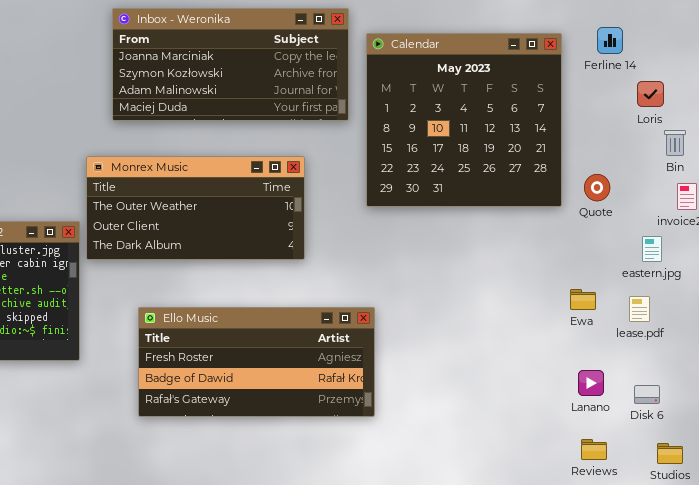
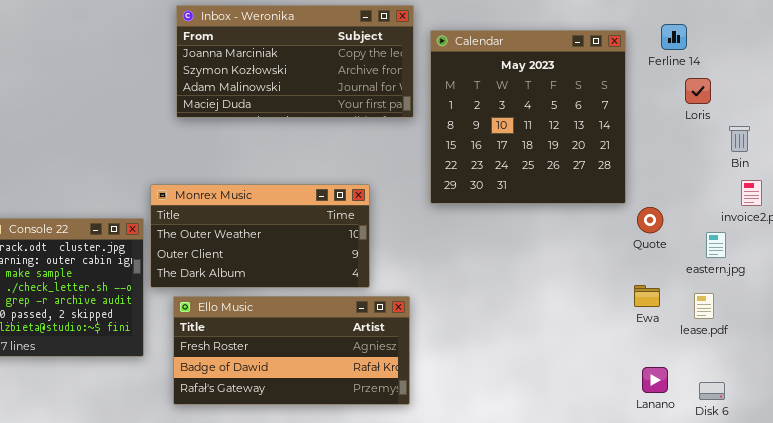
Loris: [637,81,664,107] -> [685,78,711,104], moved
Monrex Music: [86,156,305,260] -> [150,184,370,288], moved
Quote: [584,174,610,201] -> [637,207,663,233], moved
Ello Music: [138,307,375,417] -> [173,296,410,405], moved

